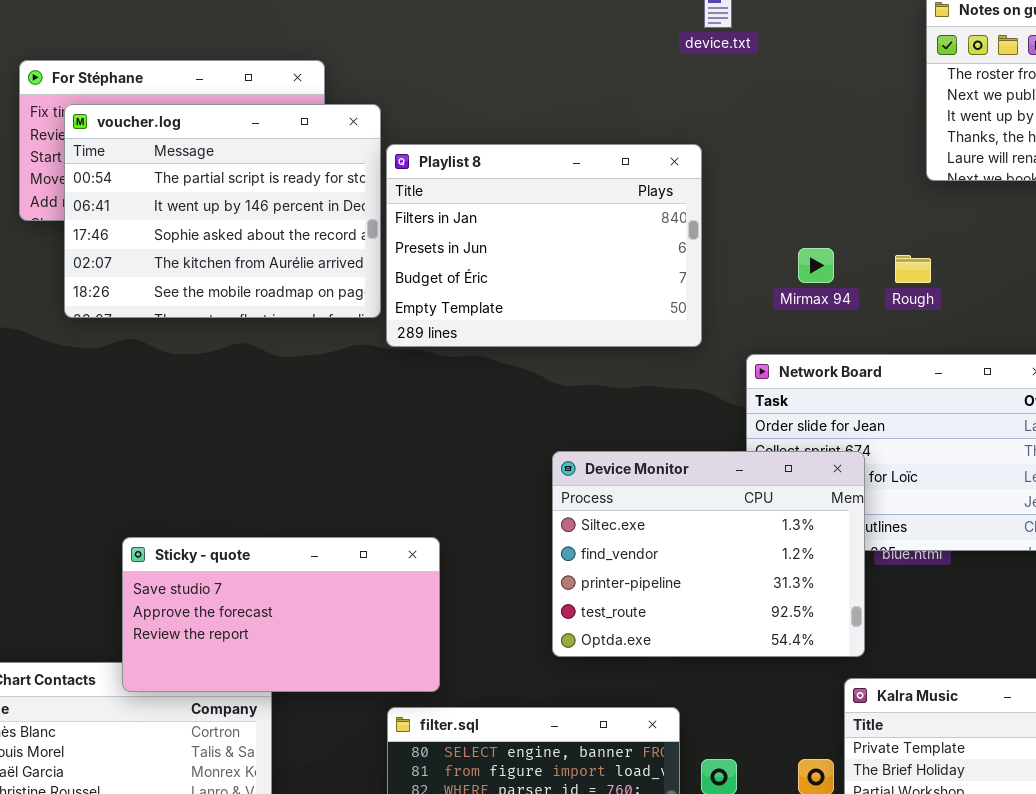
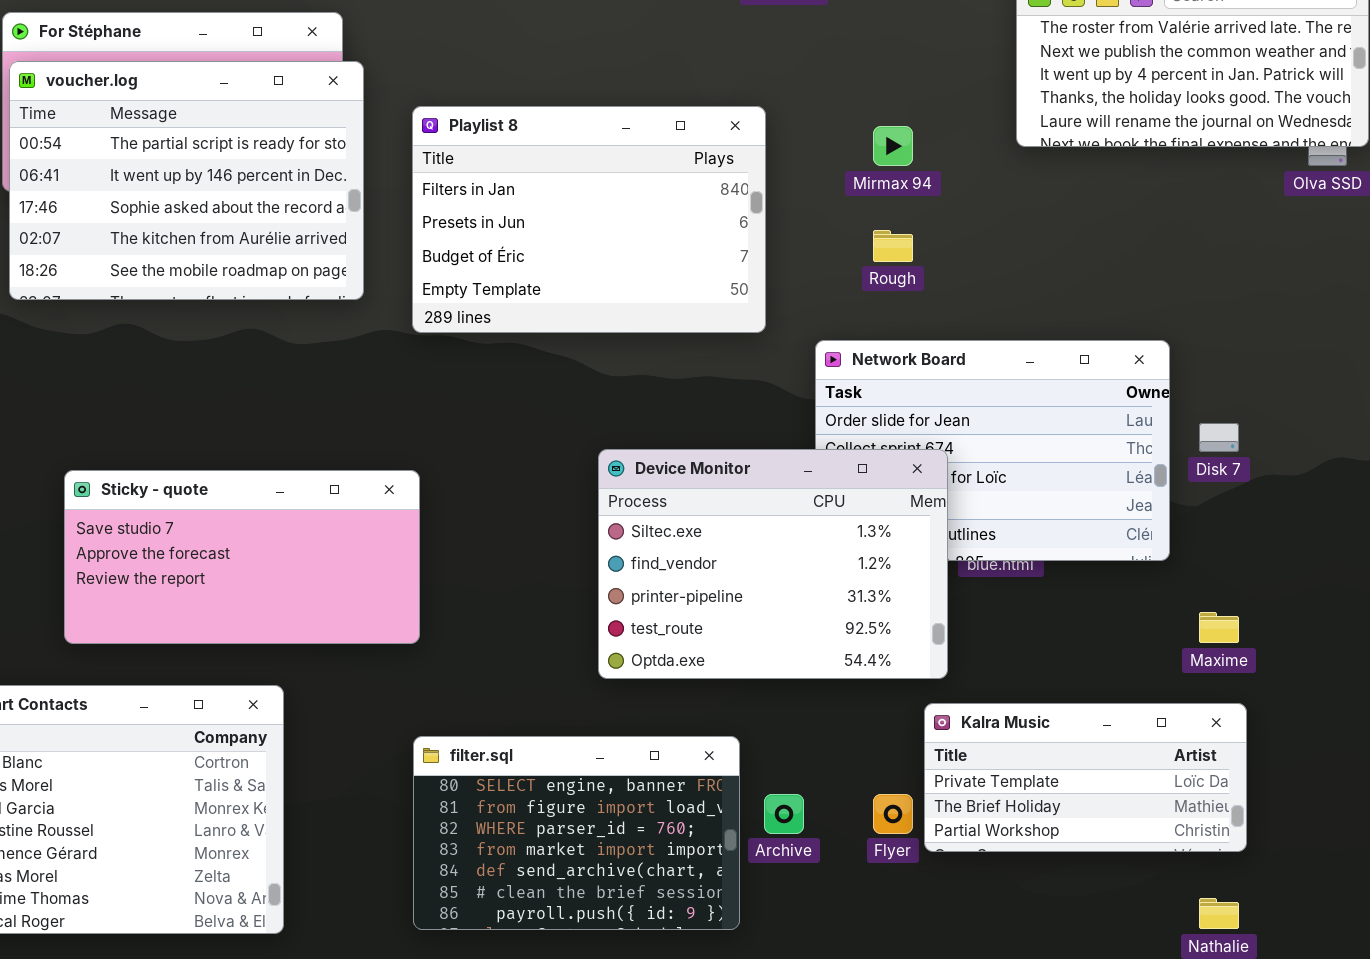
voucher.log: [64,104,381,318] -> [9,61,364,300], moved
Mirmax 94: [798,248,834,283] -> [873,126,913,166], moved
Rough: [895,255,931,283] -> [873,230,913,262], moved
Sticky - quote: [122,537,440,692] -> [64,470,420,644], moved

